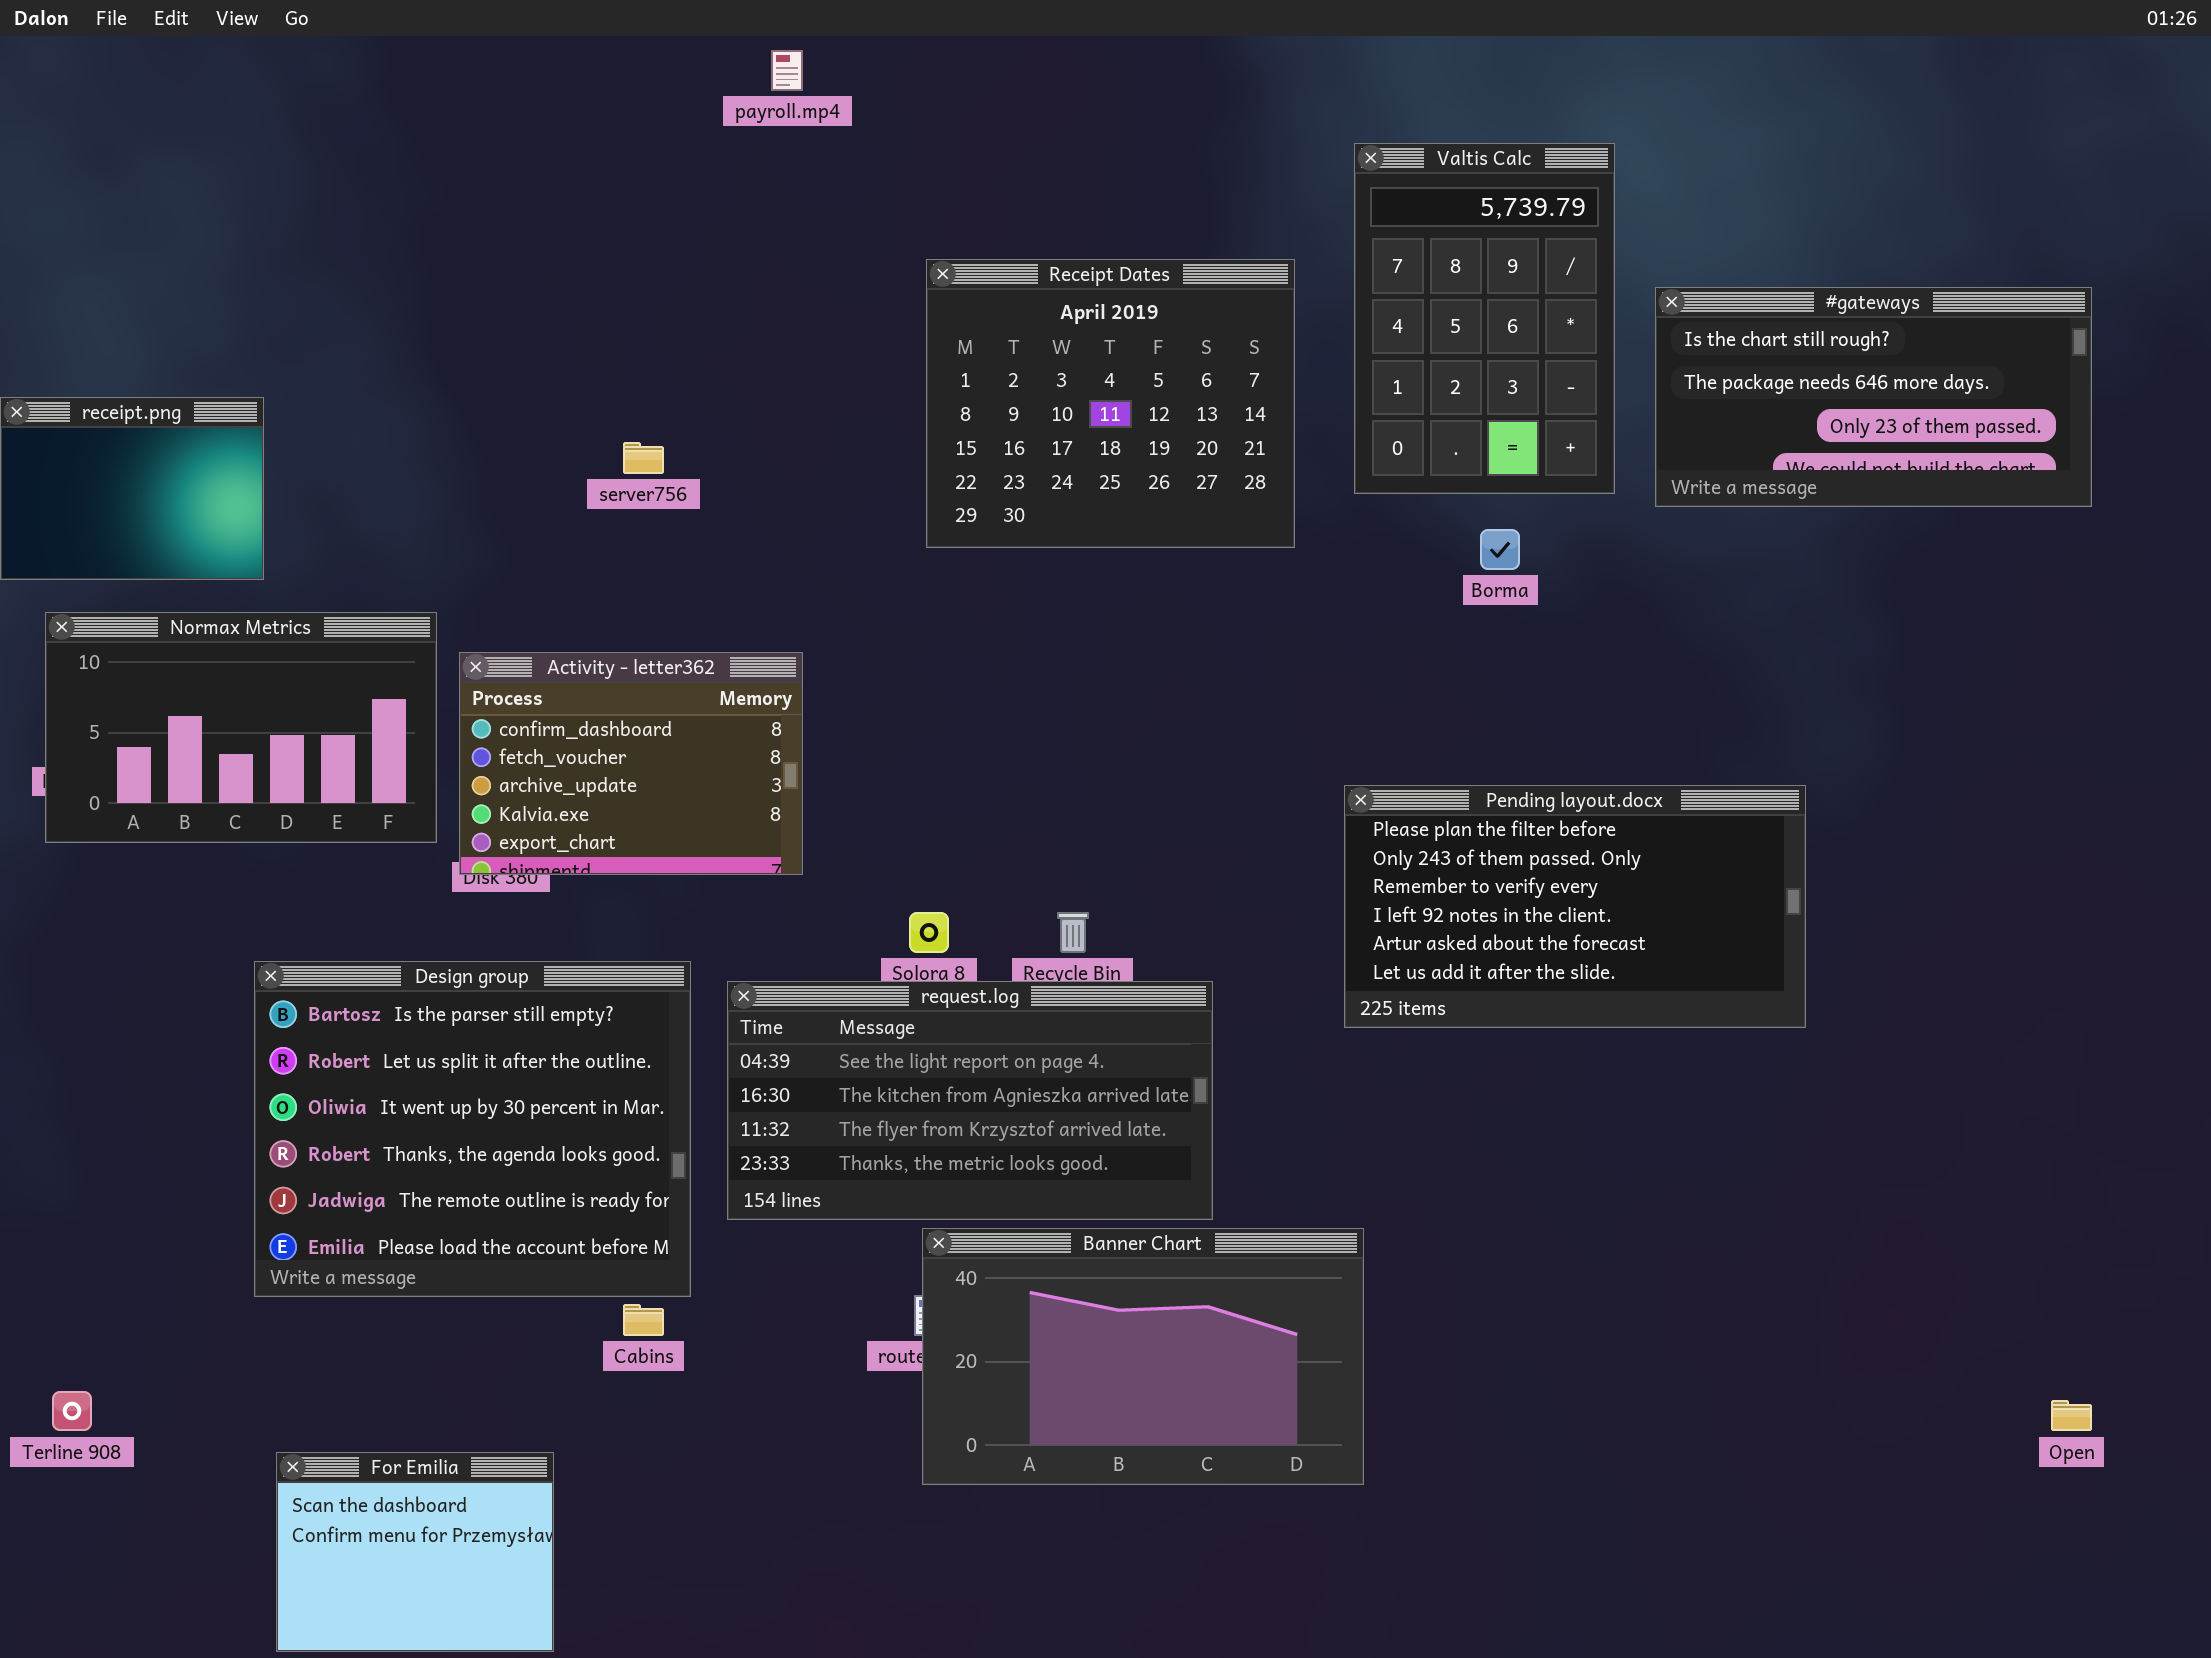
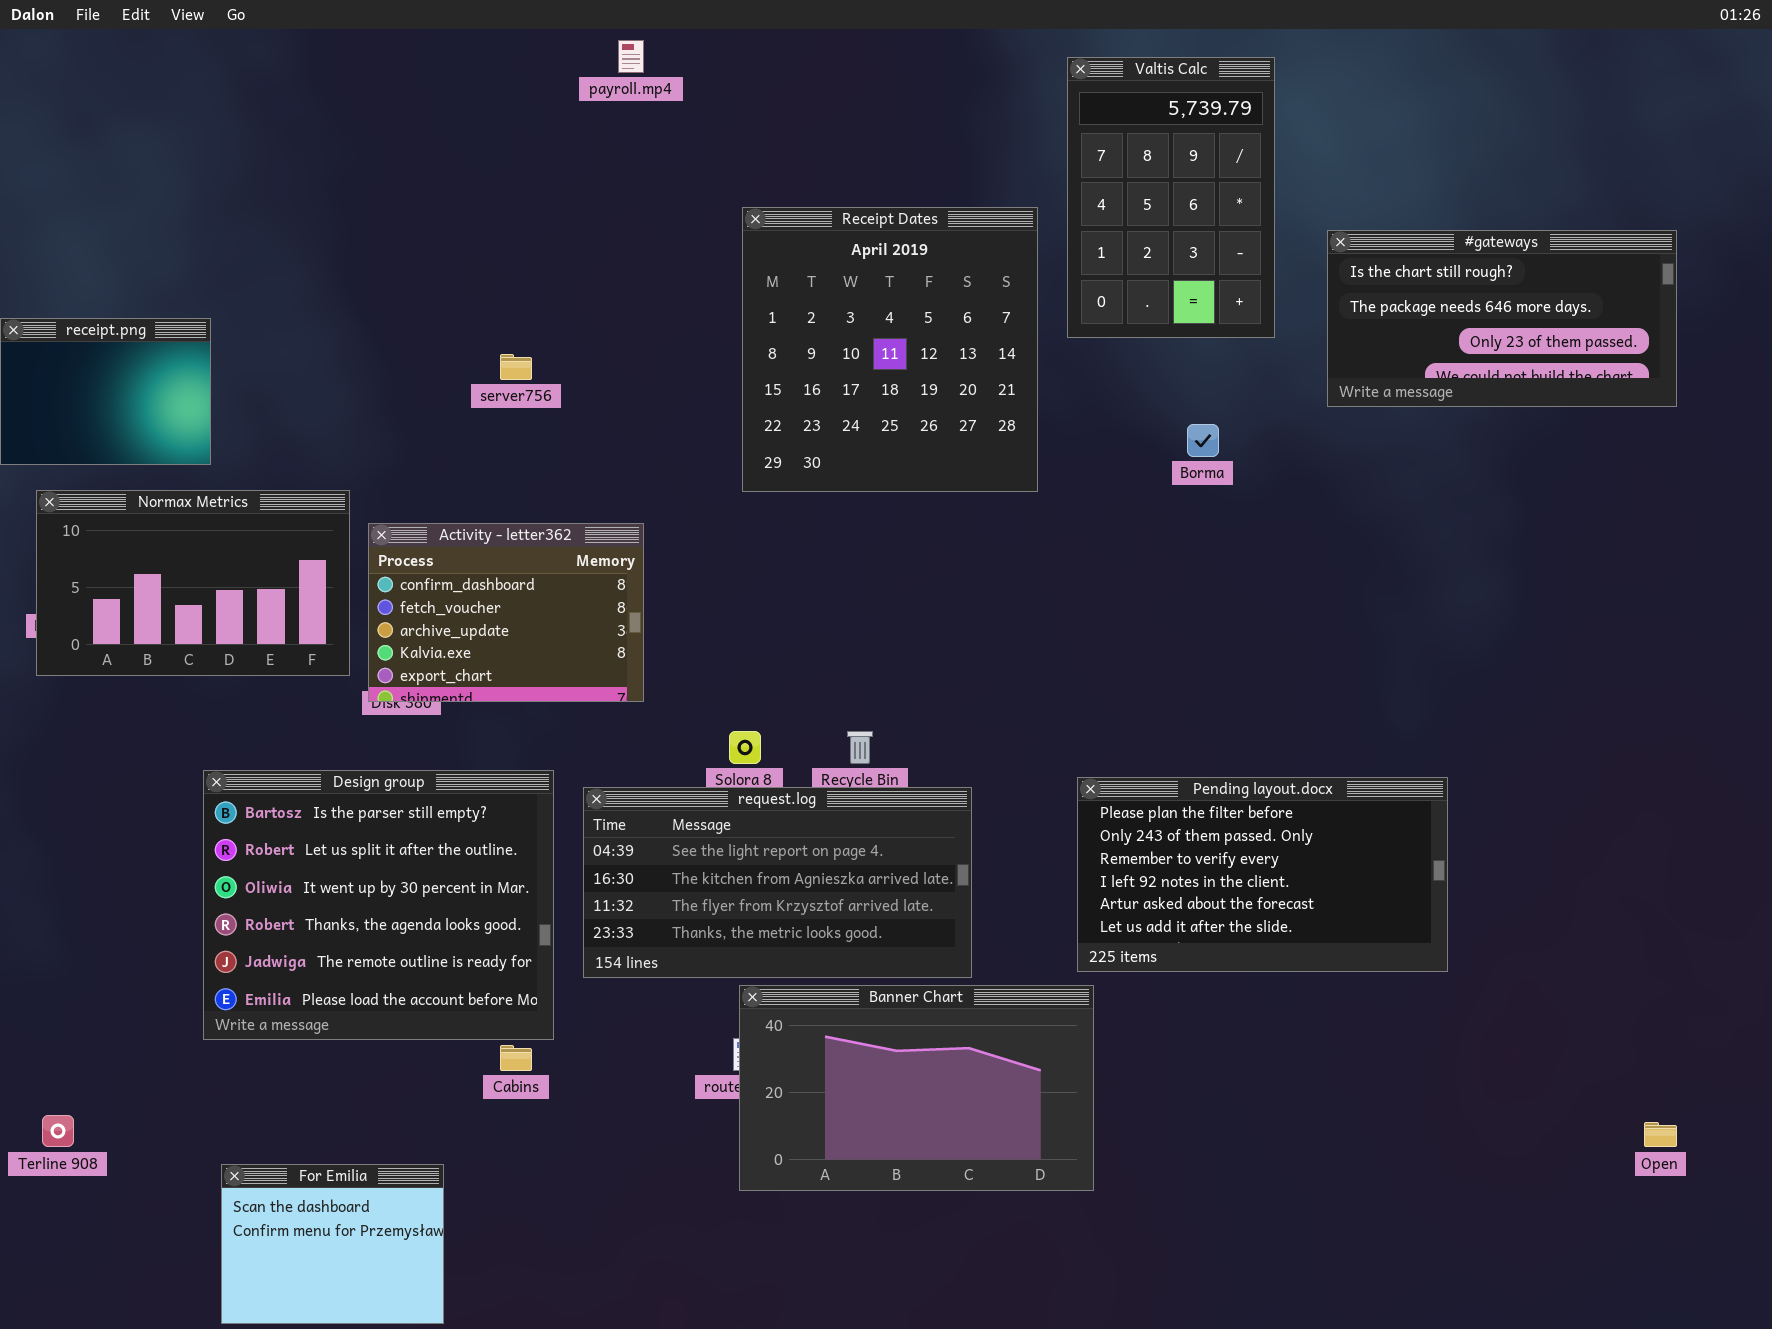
Valtis Calc: [1354,143,1615,494] -> [1067,57,1275,338], moved
Receipt Dates: [926,259,1295,548] -> [742,207,1038,492], resized
Pending layout.docx: [1344,785,1806,1028] -> [1077,777,1448,972], moved

